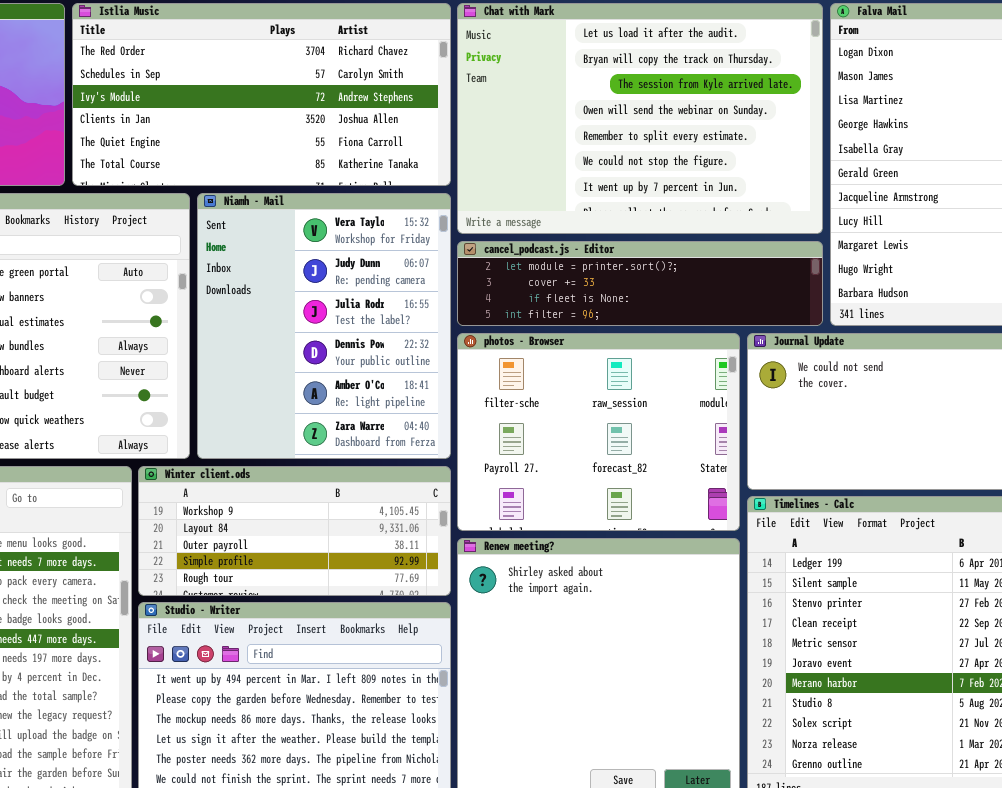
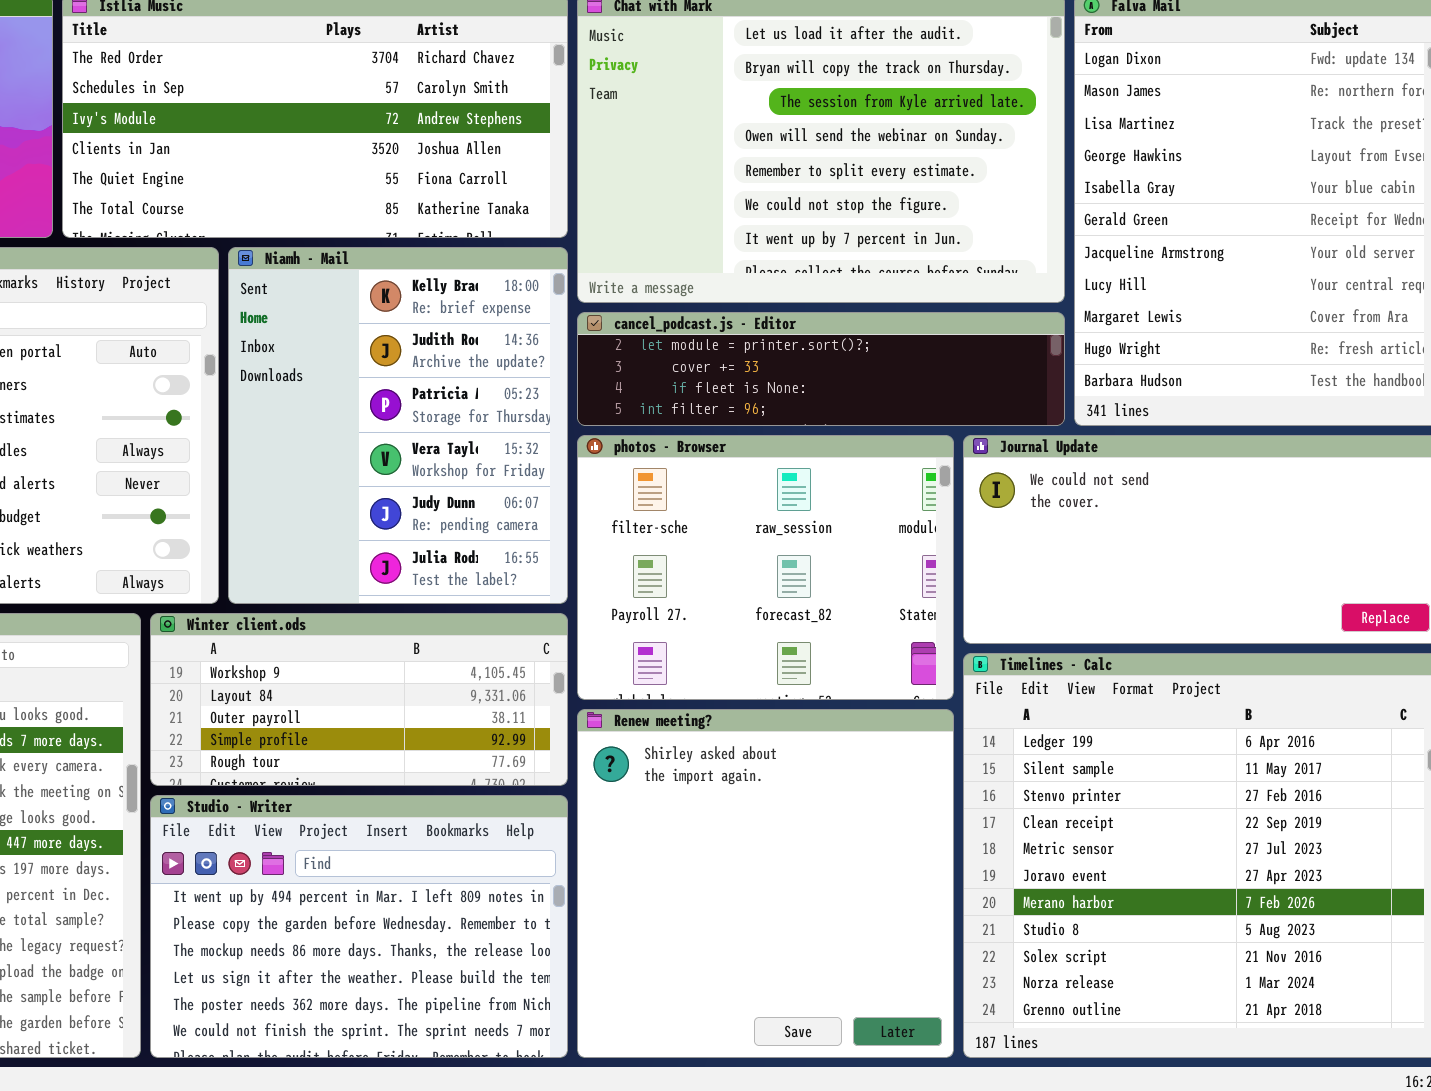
Niamh - Mail: [197,193,451,459] -> [228,247,568,604], scrolled up 3 rows

